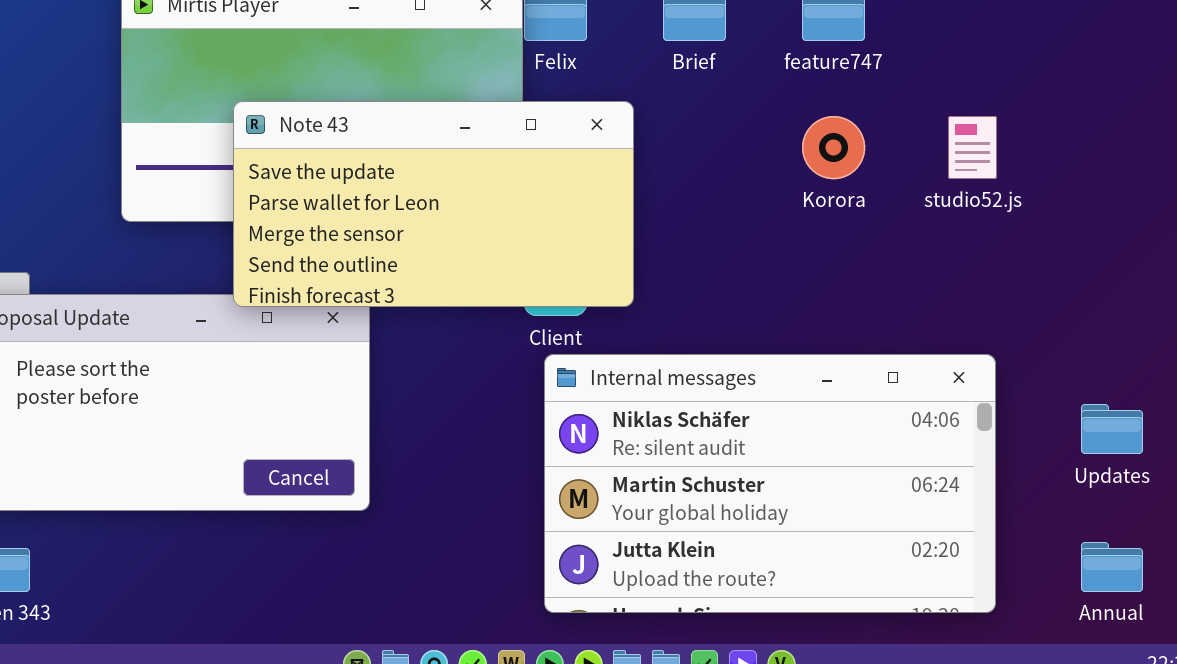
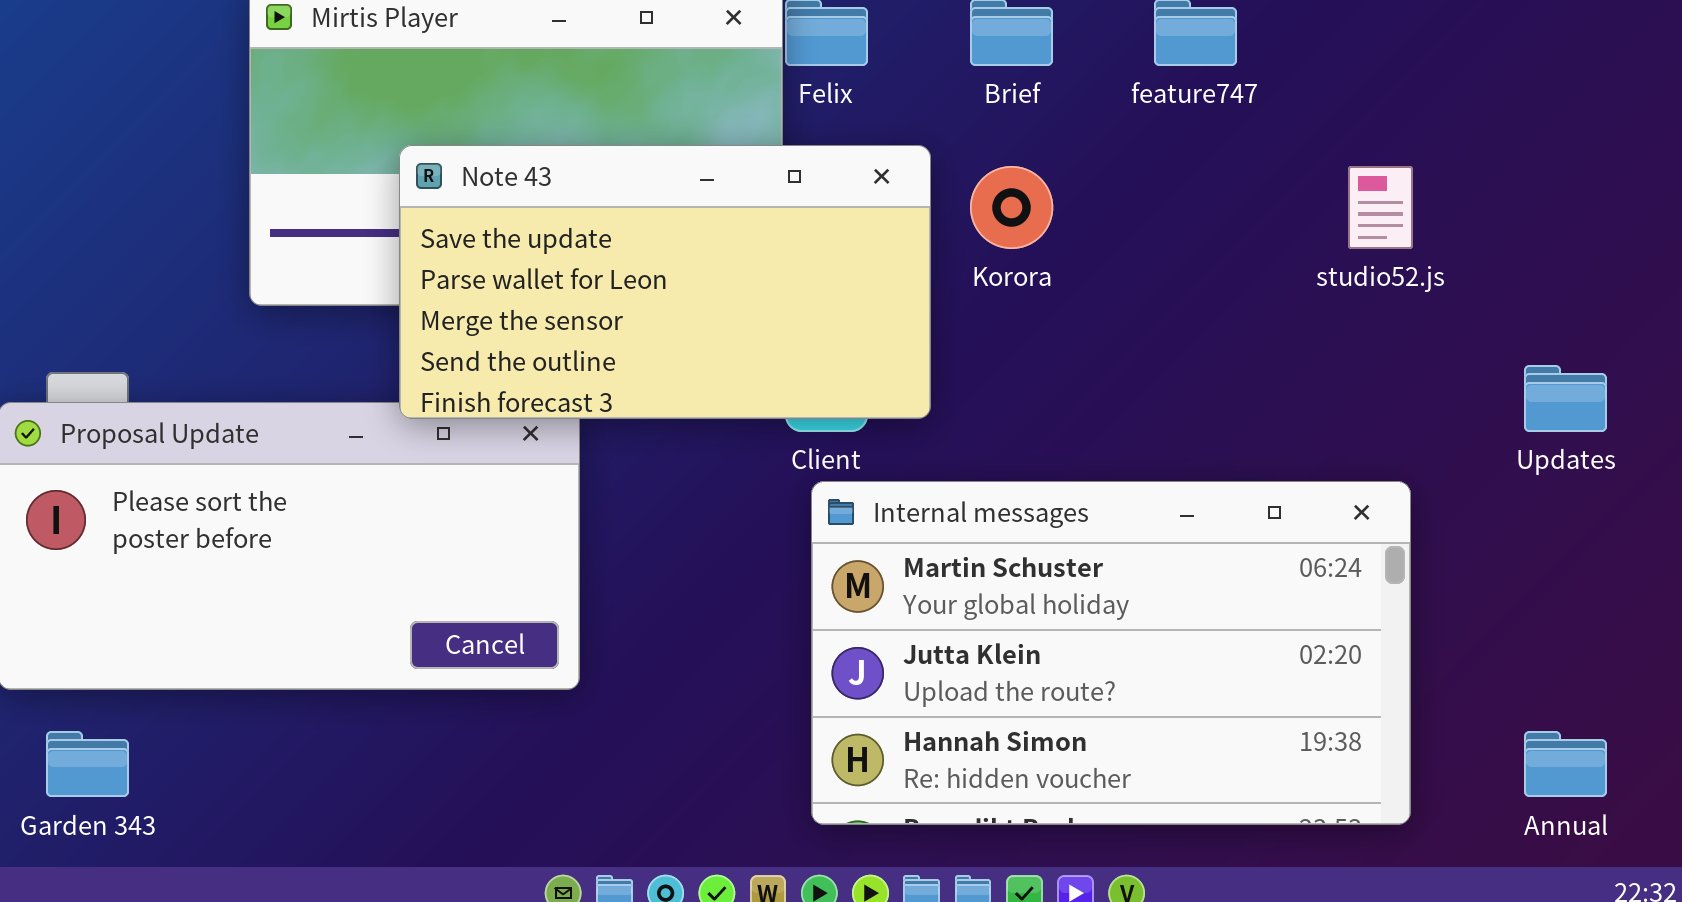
Korora: [802,116,865,179] -> [970,166,1053,249], moved
Internal messages: [544,354,996,613] -> [811,481,1411,825], scrolled down 1 row
Updates: [1081,404,1143,454] -> [1524,365,1607,432], moved

